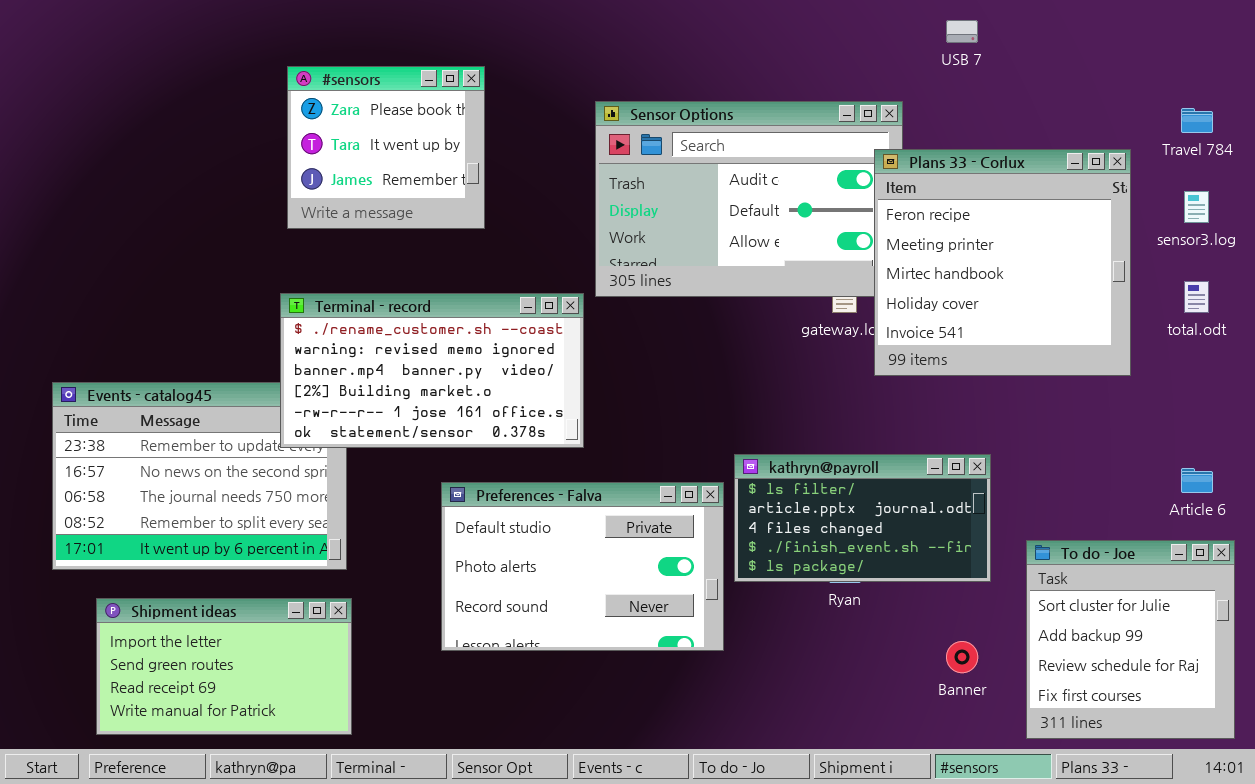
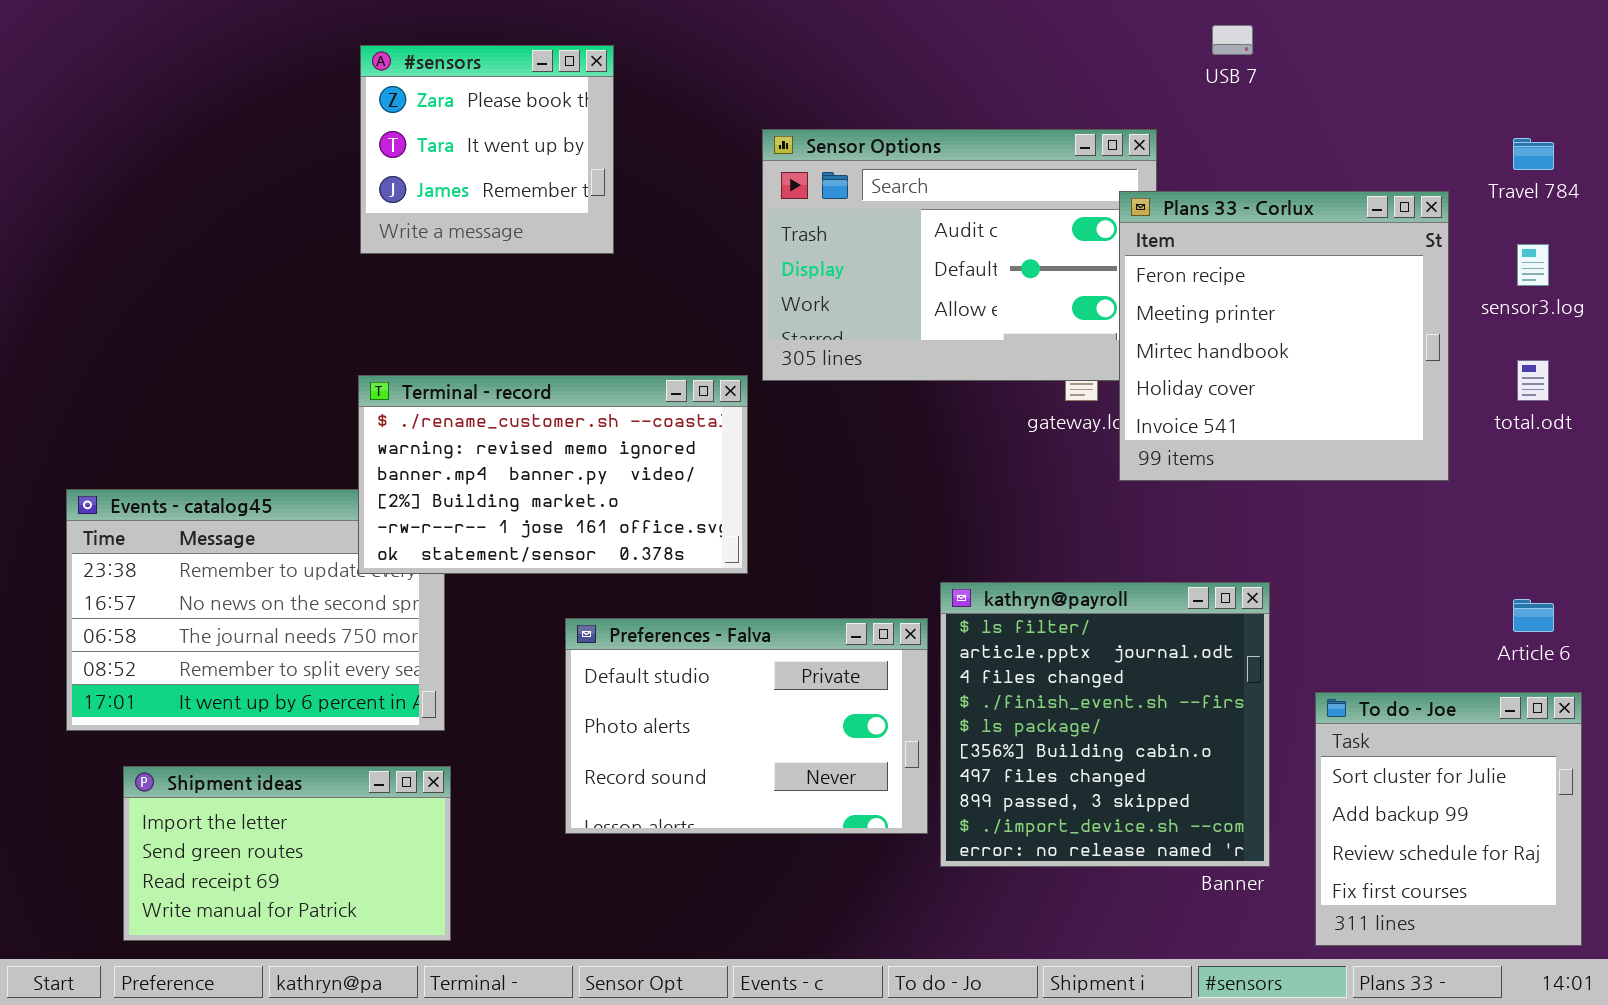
#sensors: [287,66,485,229] -> [360,45,614,254], moved
kathryn@payroll: [734,454,991,582] -> [940,582,1270,867], resized

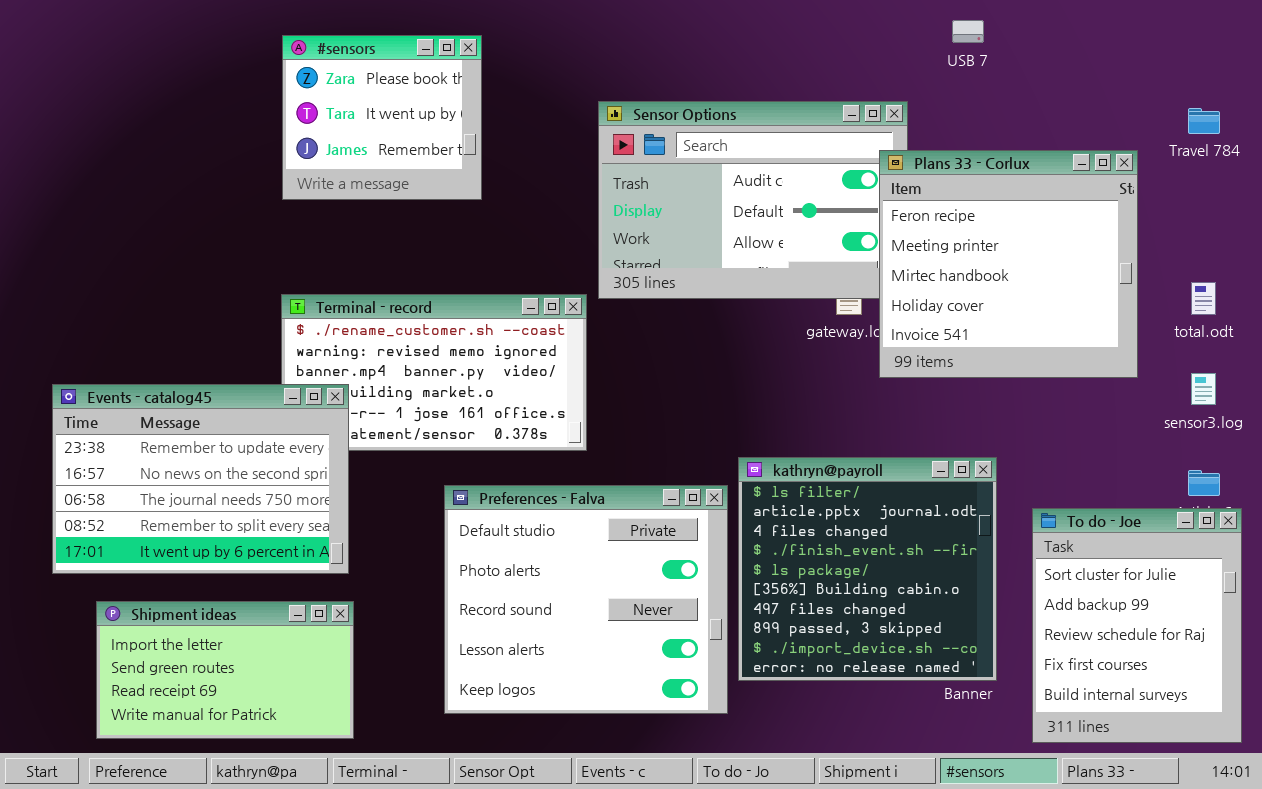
sensor3.log: [1517,244,1549,286] -> [1191,373,1216,405], moved
Events - catalog45: [66,489,445,731] -> [52,384,349,574], raised
Preferences - Falva: [565,618,928,834] -> [444,485,728,714], resized
To do - Joe: [1315,692,1582,946] -> [1032,508,1242,743], resized

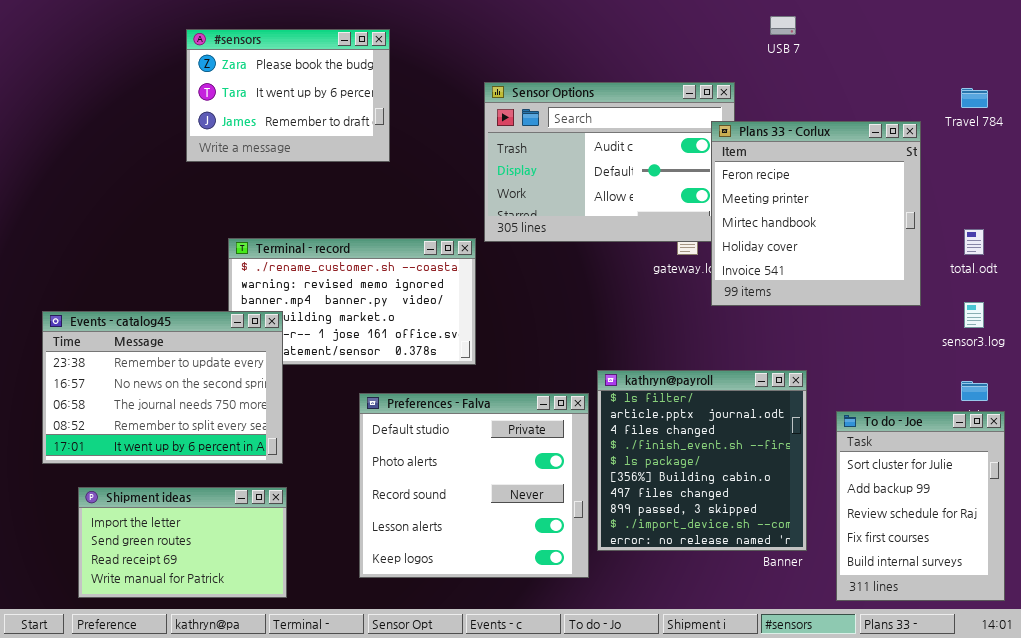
#sensors: [282,35,482,200] -> [186,29,390,162], resized

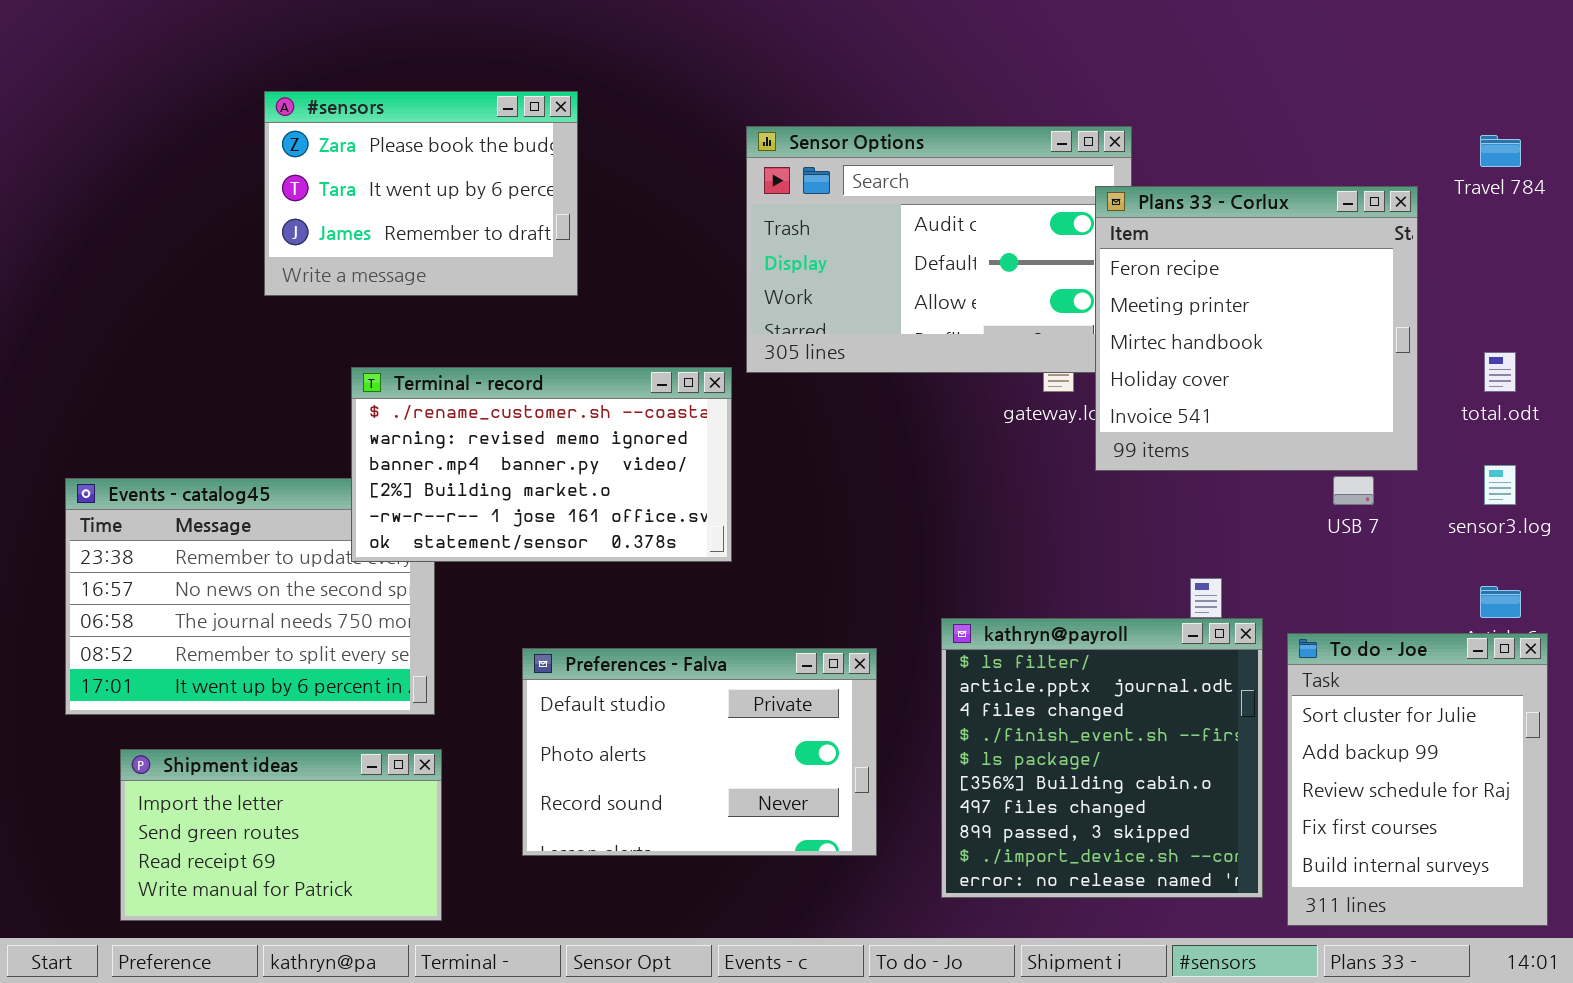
USB 7: [770,16,796,35] -> [1333,476,1374,505], moved
#sensors: [186,29,390,162] -> [264,91,578,296], moved
Terminal - record: [228,238,476,365] -> [351,367,732,562], raised
kathryn@payroll: [597,370,807,551] -> [941,618,1263,898], moved
Preferences - Falva: [359,393,589,578] -> [522,648,877,856], moved, resized

